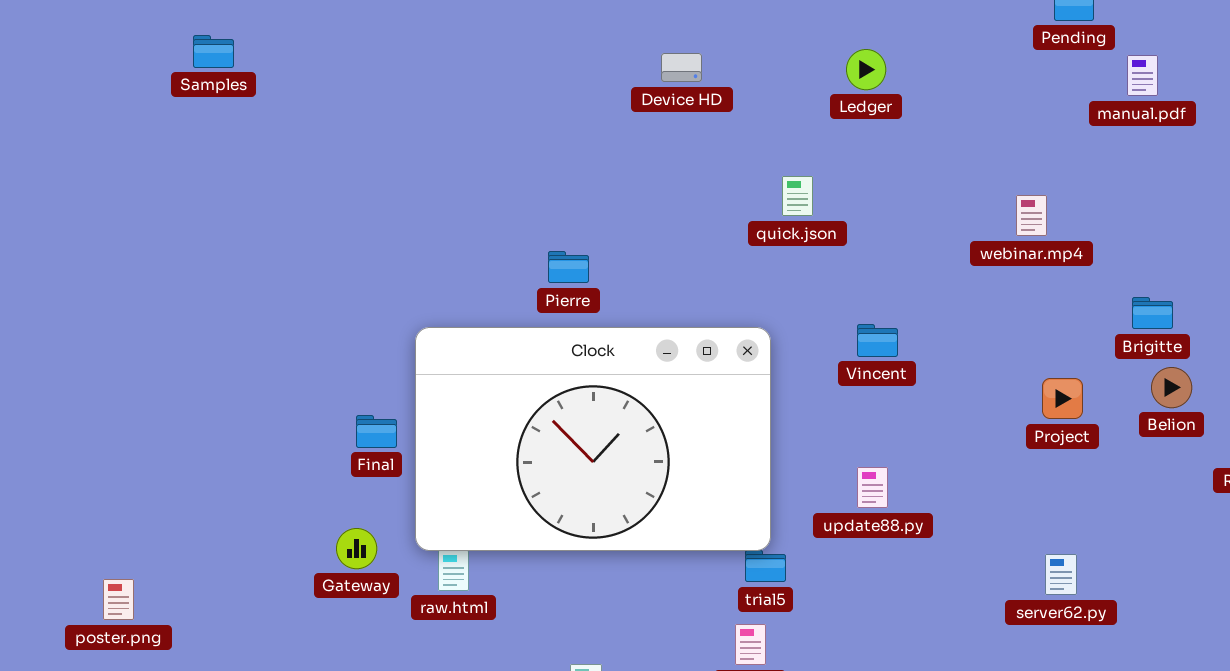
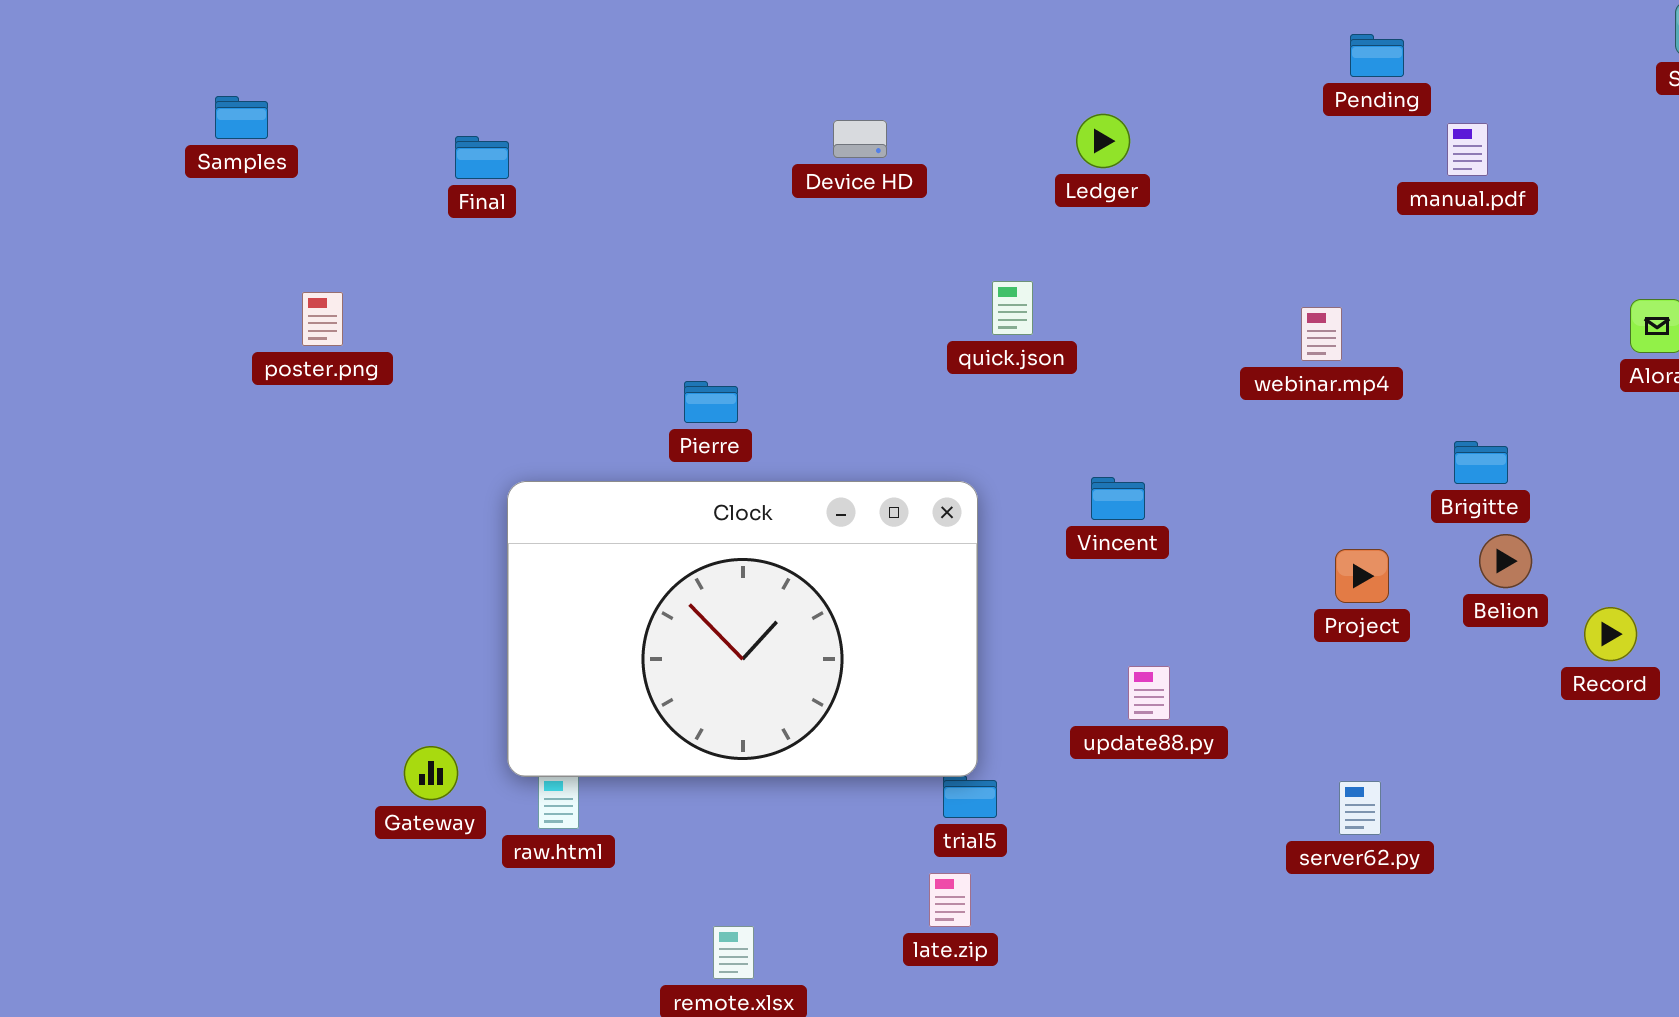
Final: [356,415,397,448] -> [455,136,509,179], moved
update88.py: [857,467,888,508] -> [1128,666,1170,720], moved
poster.png: [103,579,134,620] -> [302,292,343,346], moved

